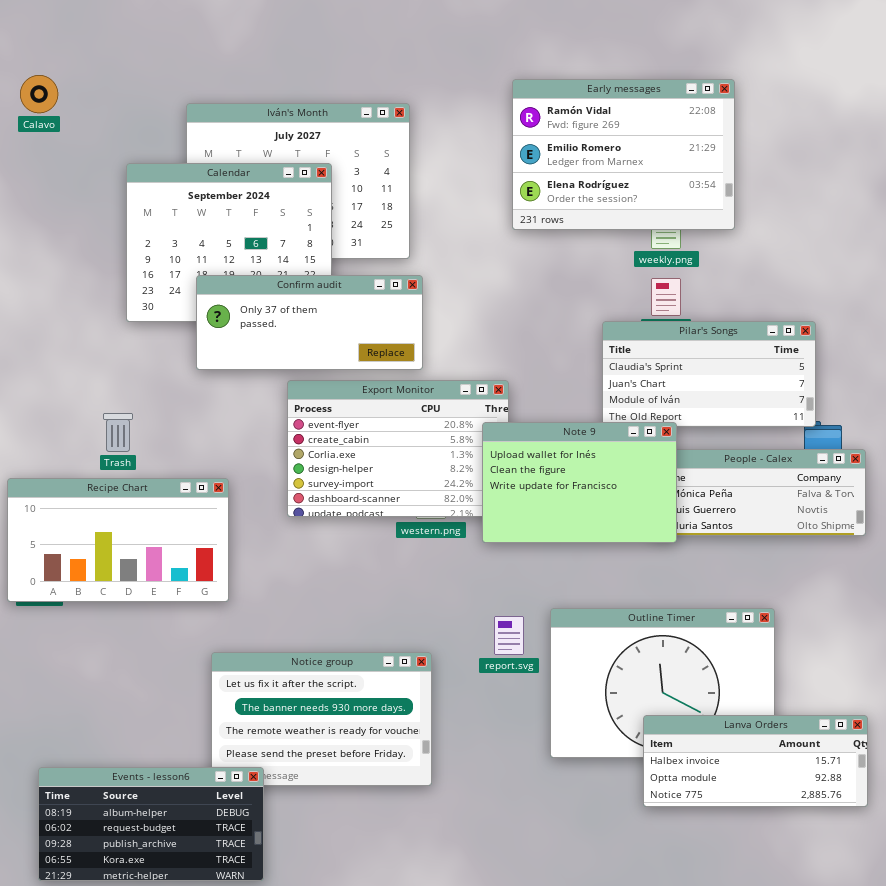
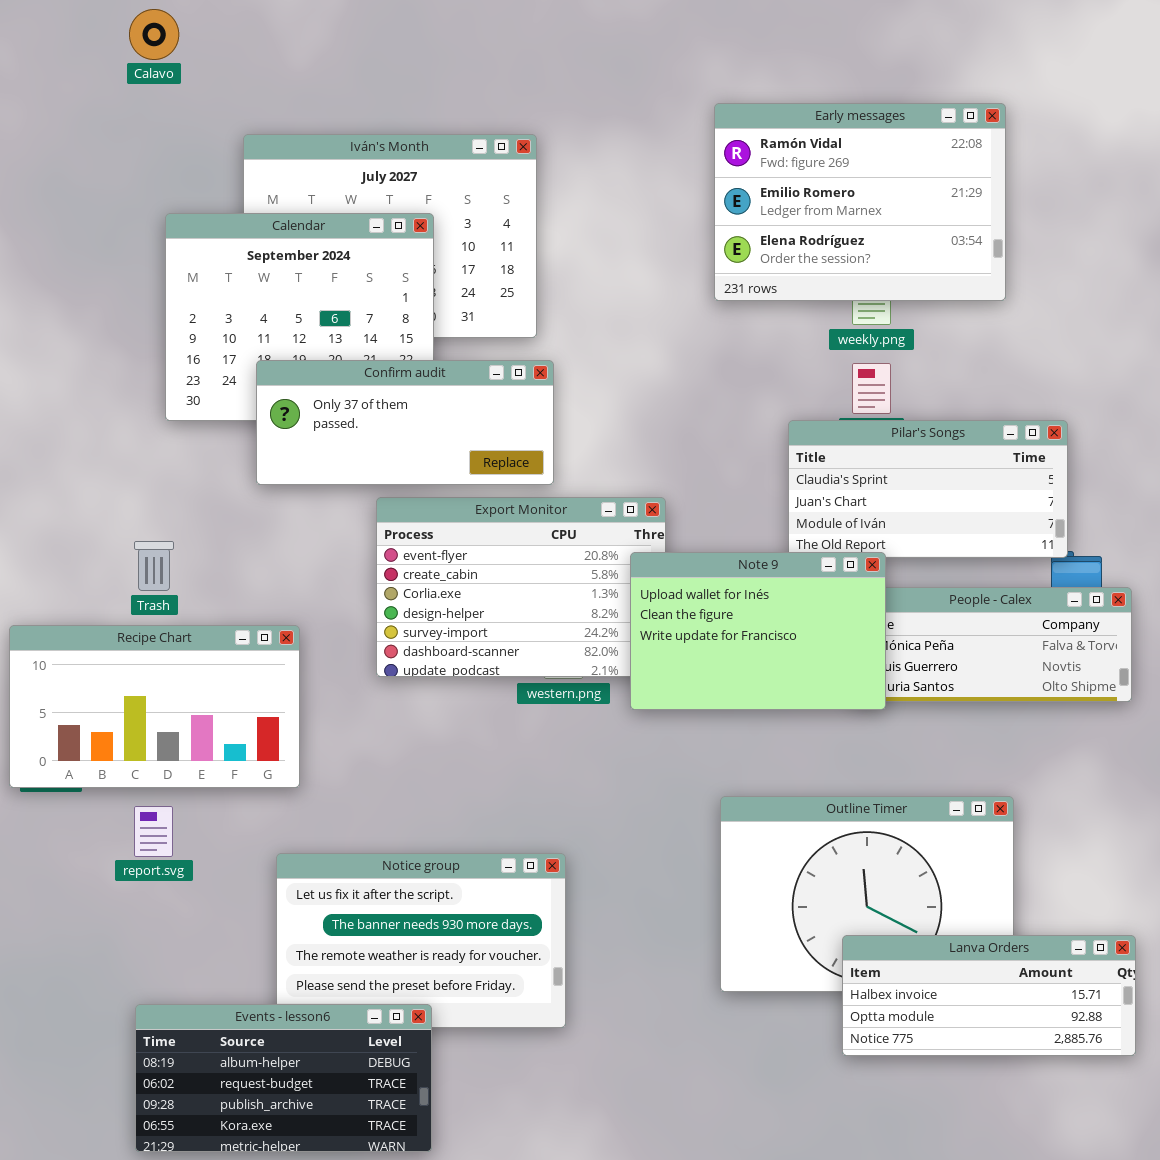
Calavo: [20,75,58,113] -> [129,9,179,60], moved
Early messages: [512,79,735,230] -> [714,103,1006,301], moved
report.svg: [494,616,524,655] -> [134,806,173,857], moved
Events - lesson6: [38,767,264,881] -> [135,1004,432,1152], moved

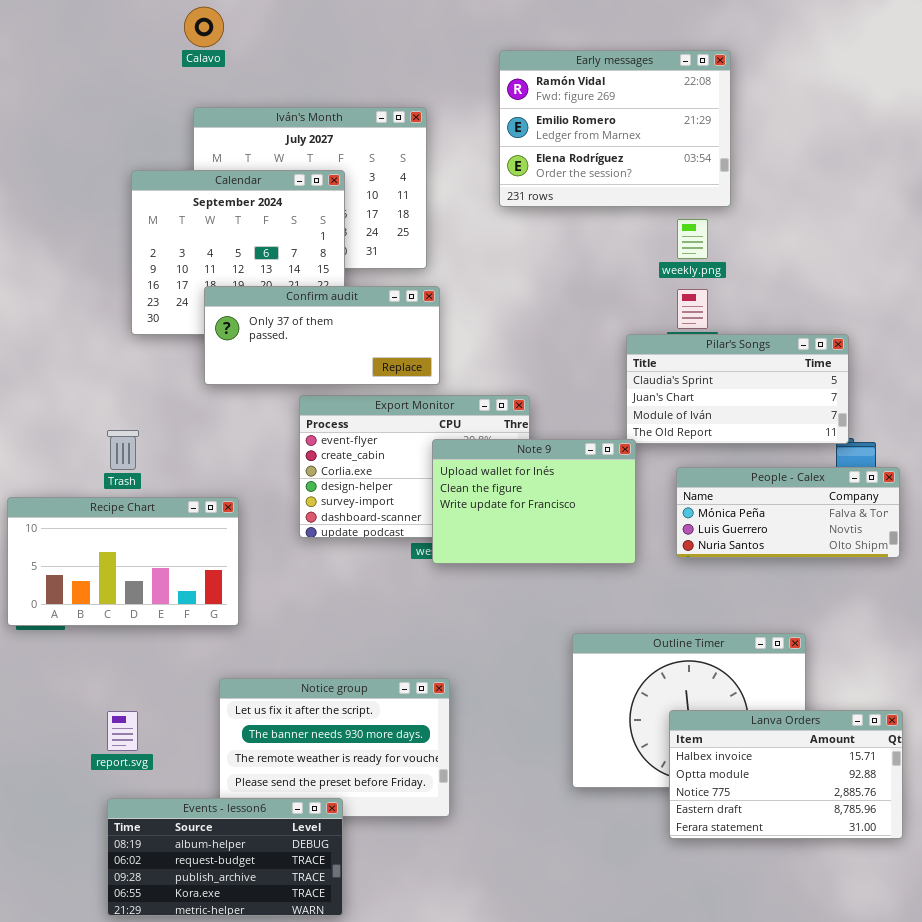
Calavo: [129,9,179,60] -> [184,7,224,47], moved
Early messages: [714,103,1006,301] -> [499,50,731,207], moved
Note 9: [630,552,886,710] -> [432,439,636,564], moved
report.svg: [134,806,173,857] -> [107,711,138,751], moved
Lanva Orders: [842,935,1136,1056] -> [669,710,903,839], resized

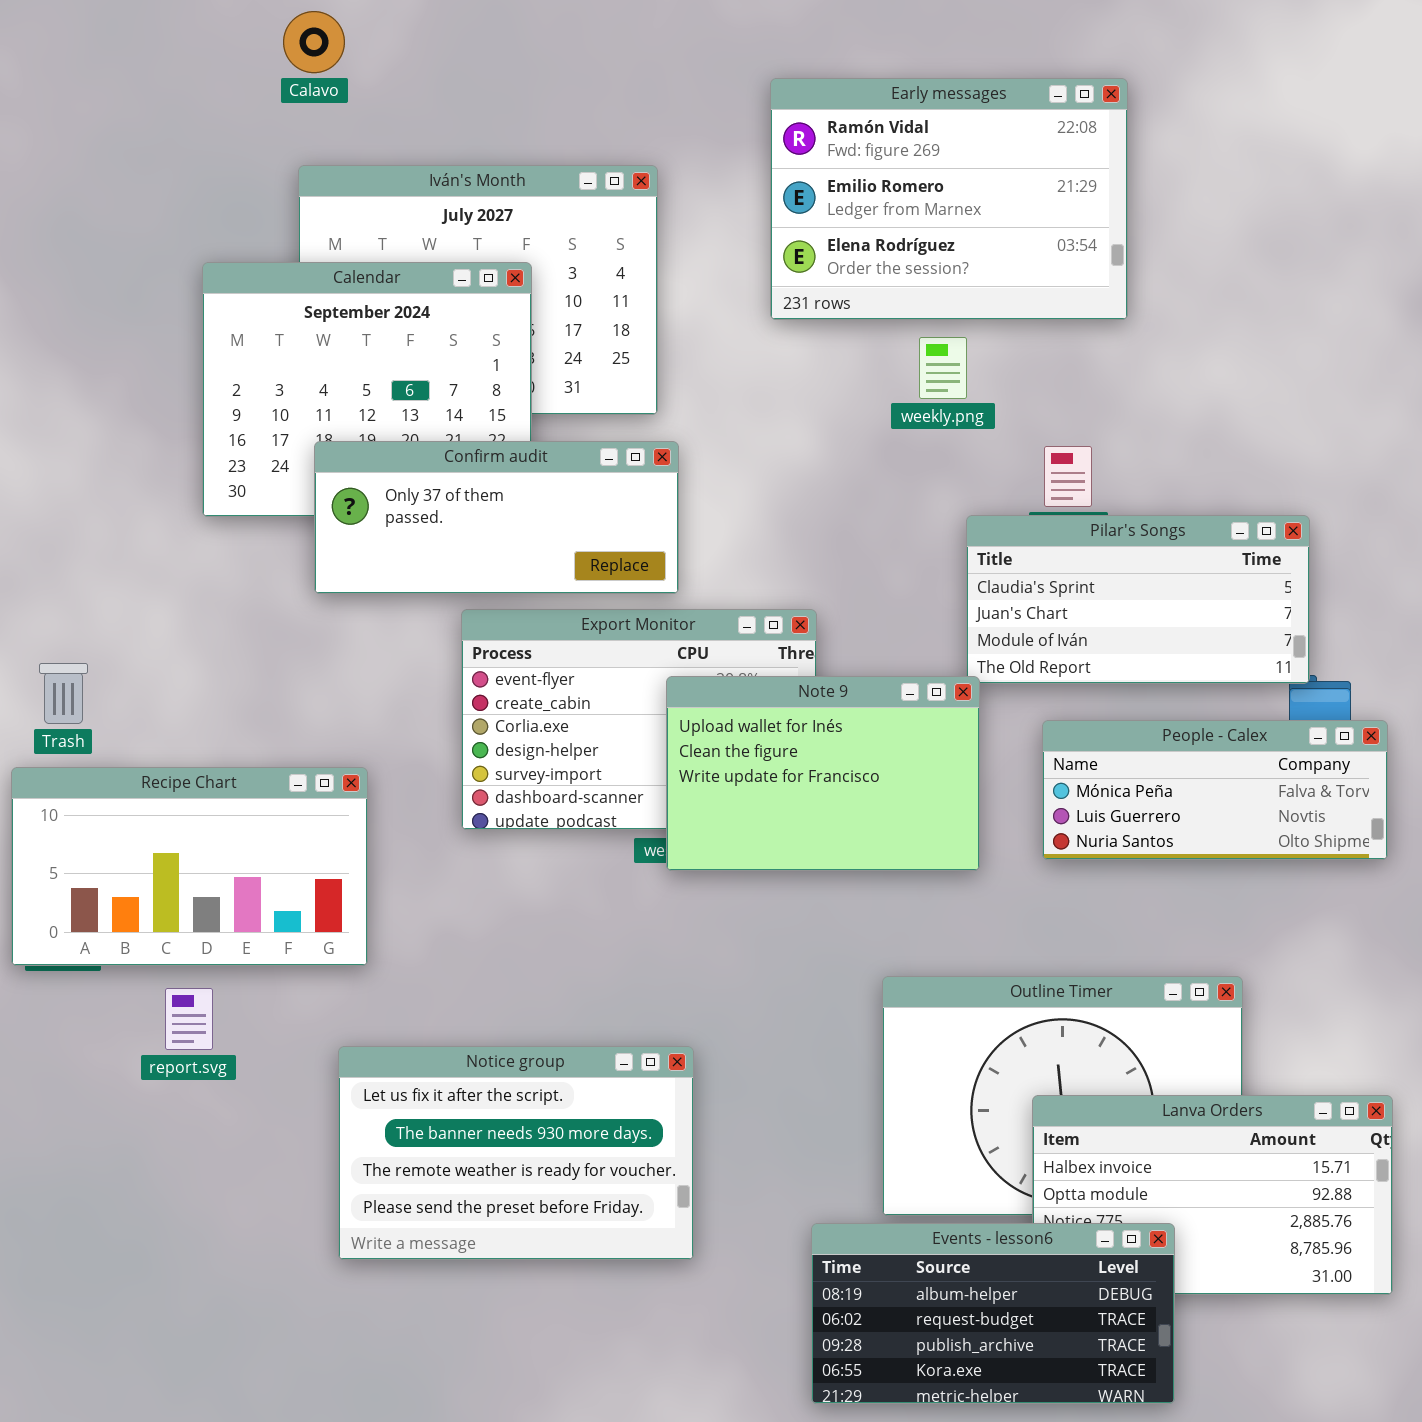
weekly.png: [677,219,708,259] -> [919,337,967,399], moved
Trash: [107,430,139,470] -> [39,663,88,724], moved
report.svg: [107,711,138,751] -> [165,988,213,1050], moved
Events - lesson6: [107,798,343,916] -> [811,1223,1175,1404], moved

